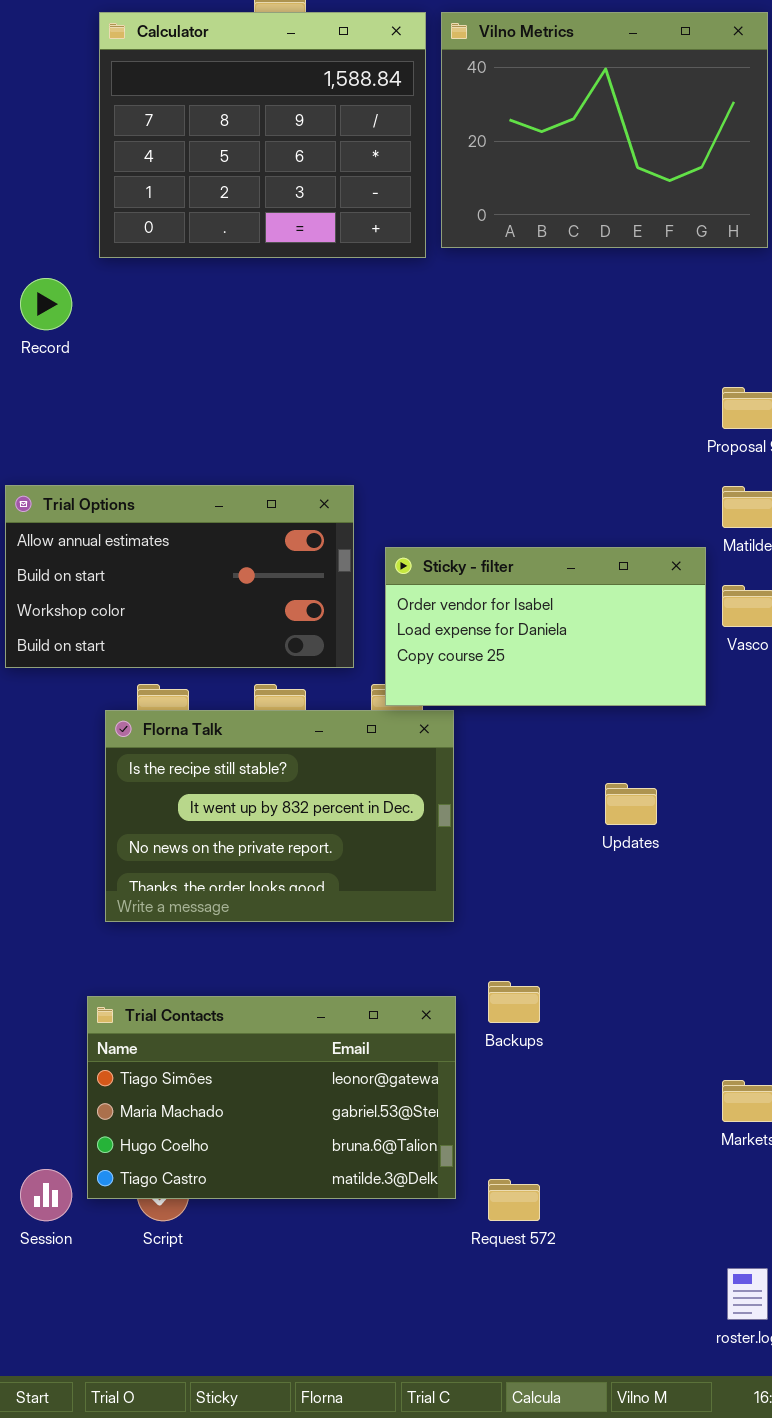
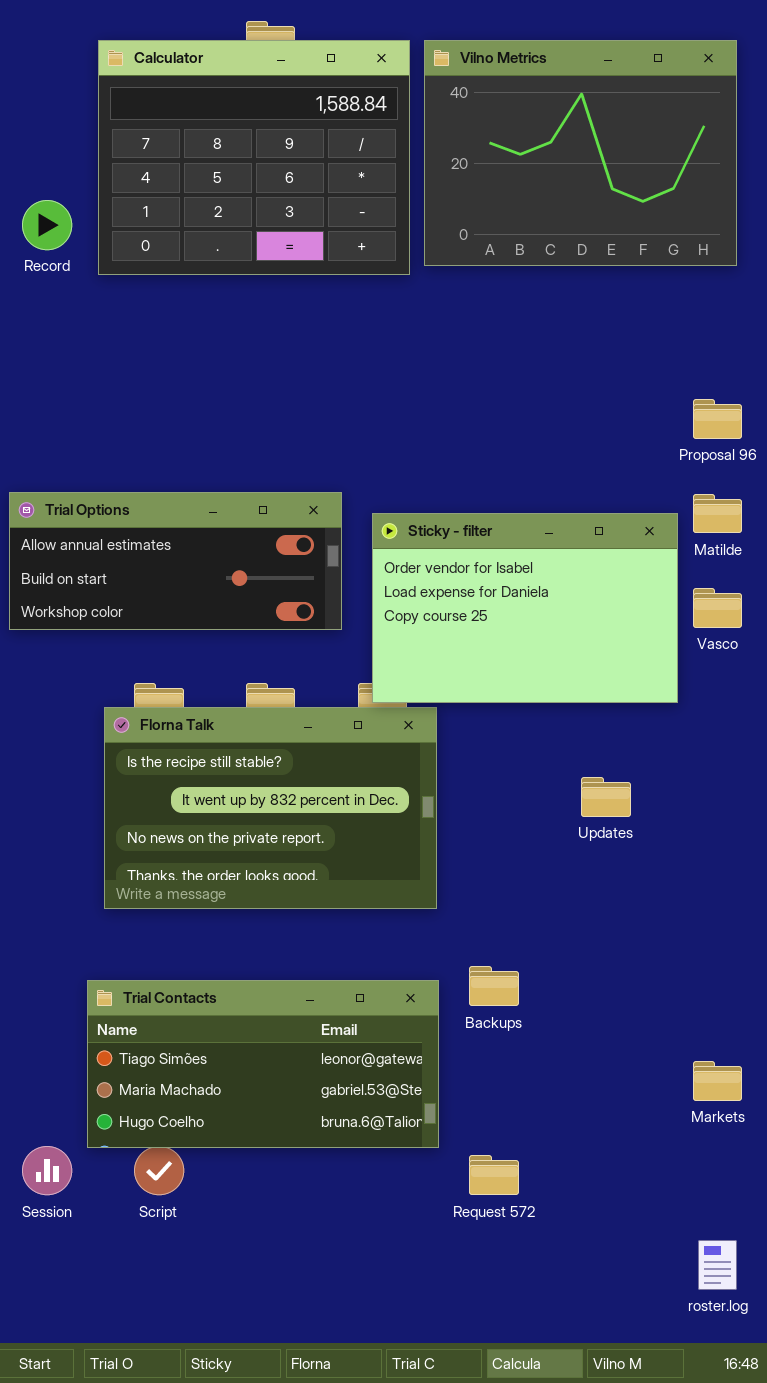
Record: [20,278,72,330] -> [22,200,72,250], moved
Trial Options: [5,485,354,668] -> [9,492,342,630], resized
Sticky - filter: [385,547,706,706] -> [372,513,678,703], resized
Trial Contacts: [87,996,456,1199] -> [87,980,439,1148], resized

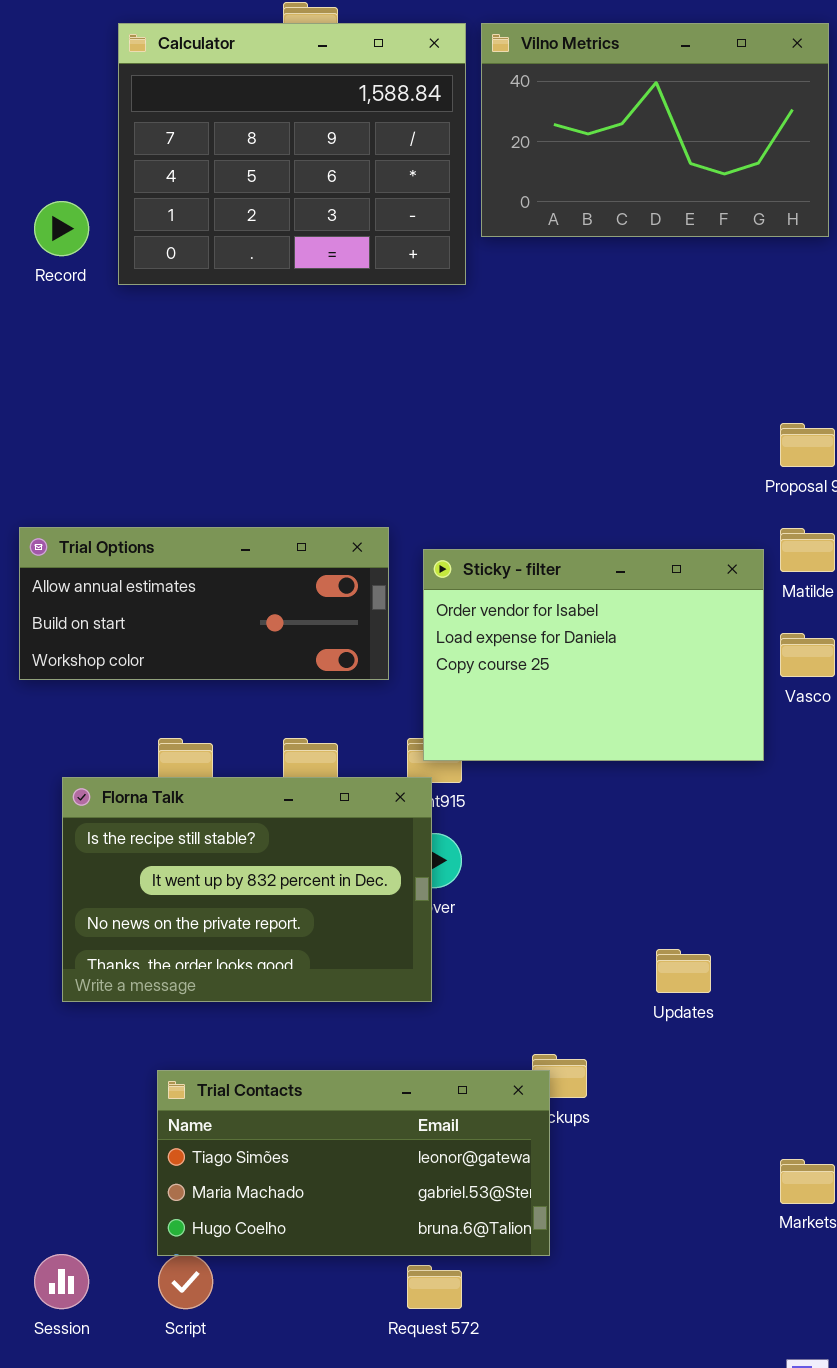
Vilno Metrics: [424,40,737,266] -> [481,23,829,237], resized
Florna Talk: [104,707,437,909] -> [62,777,432,1002], moved
Updates: [581,777,631,817] -> [656,949,711,993], moved
Trial Contacts: [87,980,439,1148] -> [157,1070,550,1256], moved
Request 572: [469,1155,519,1195] -> [407,1265,462,1309], moved

